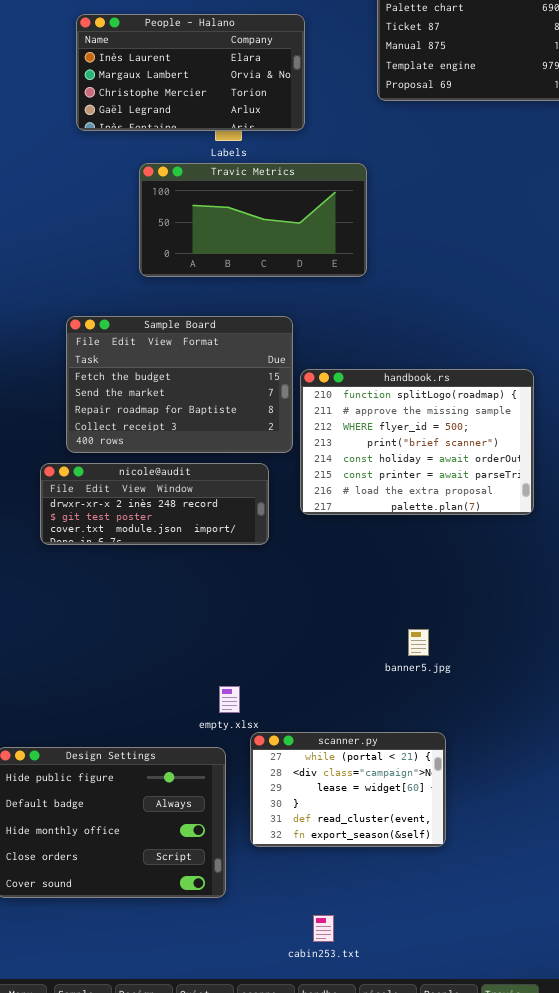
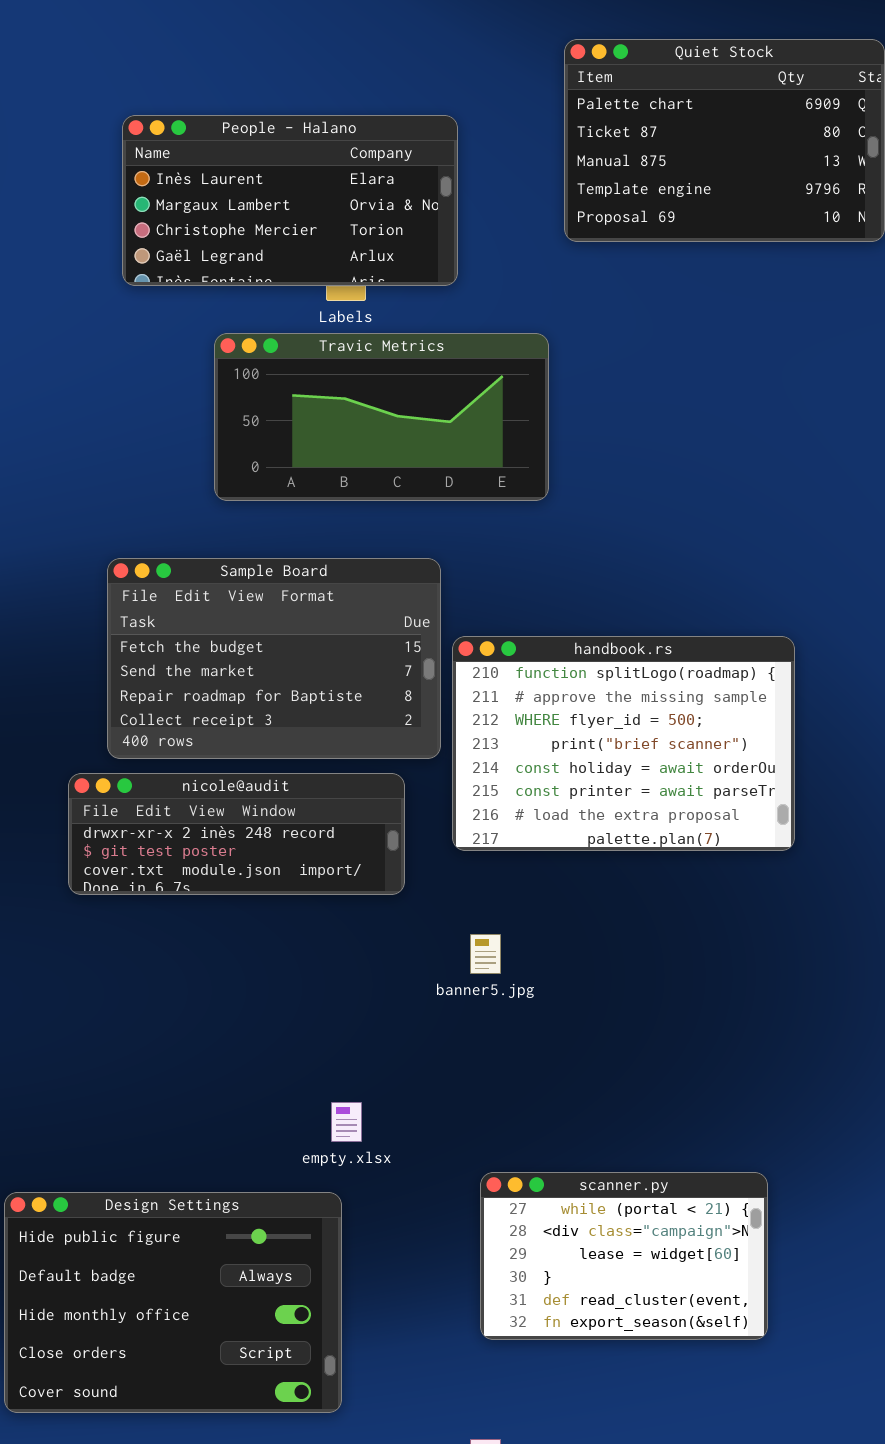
banner5.jpg: [408,629,429,656] -> [470,934,501,974], moved
scanner.py: [250,732,446,847] -> [480,1172,768,1340], moved

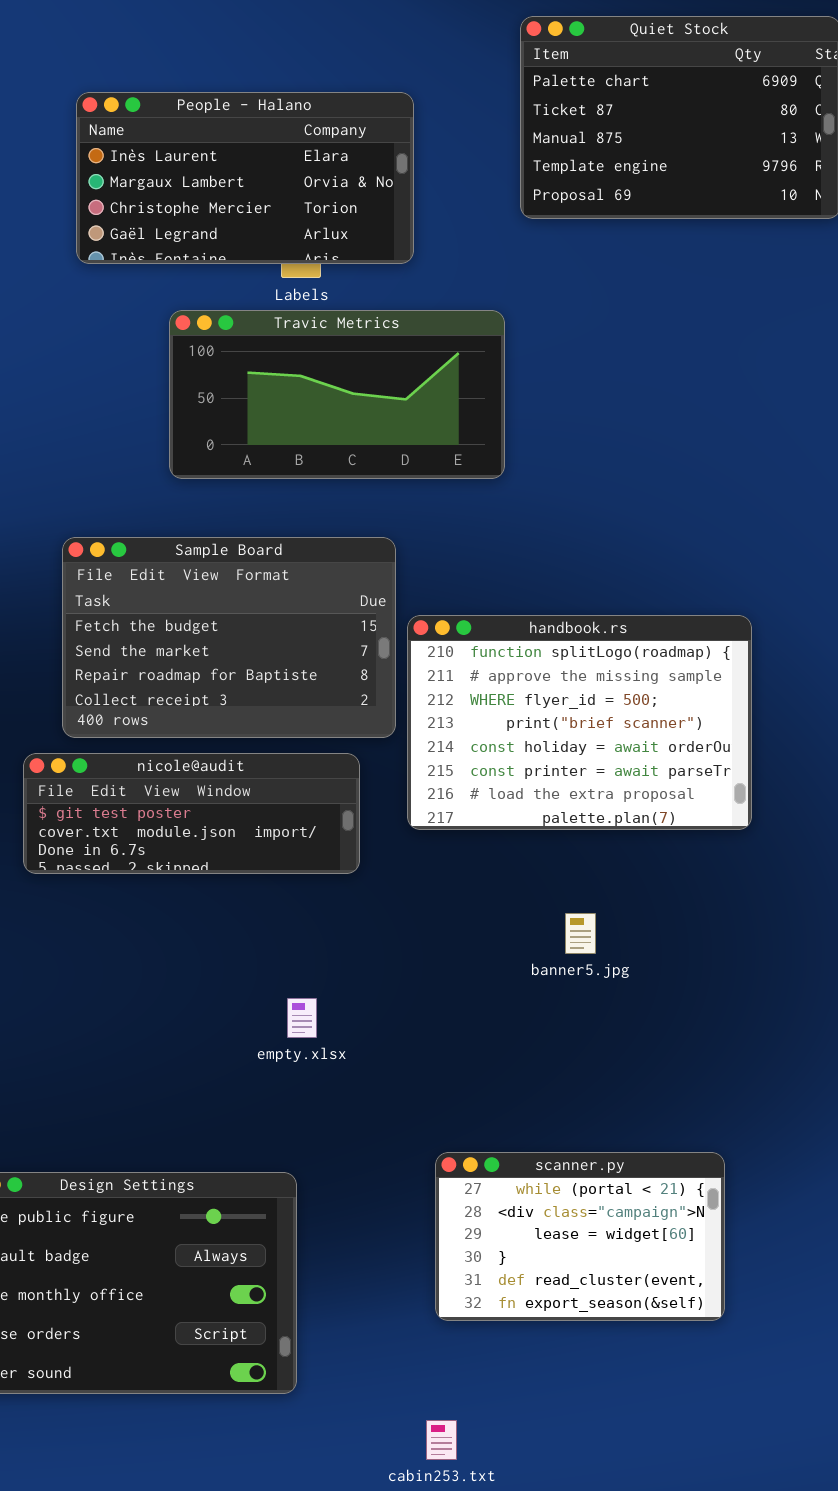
nicole@audit: [68,773,405,895] -> [23,753,360,874], scrolled down 1 row
banner5.jpg: [470,934,501,974] -> [565,913,596,954], moved
empty.xlsx: [331,1102,362,1142] -> [287,998,317,1038], moved

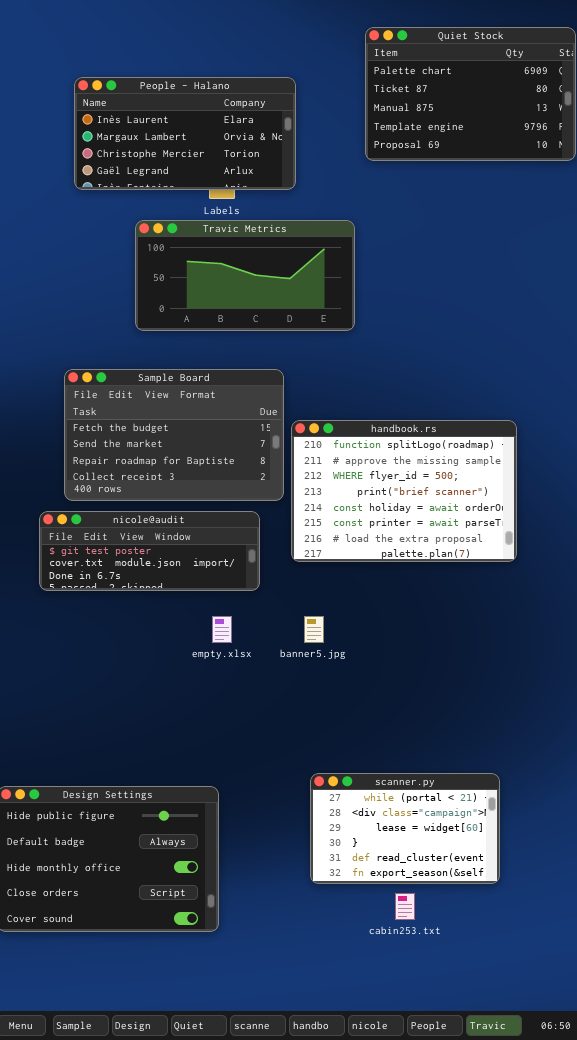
banner5.jpg: [565,913,596,954] -> [304,616,324,643], moved
empty.xlsx: [287,998,317,1038] -> [212,616,232,643], moved
cabin253.txt: [426,1420,457,1460] -> [395,893,415,920], moved

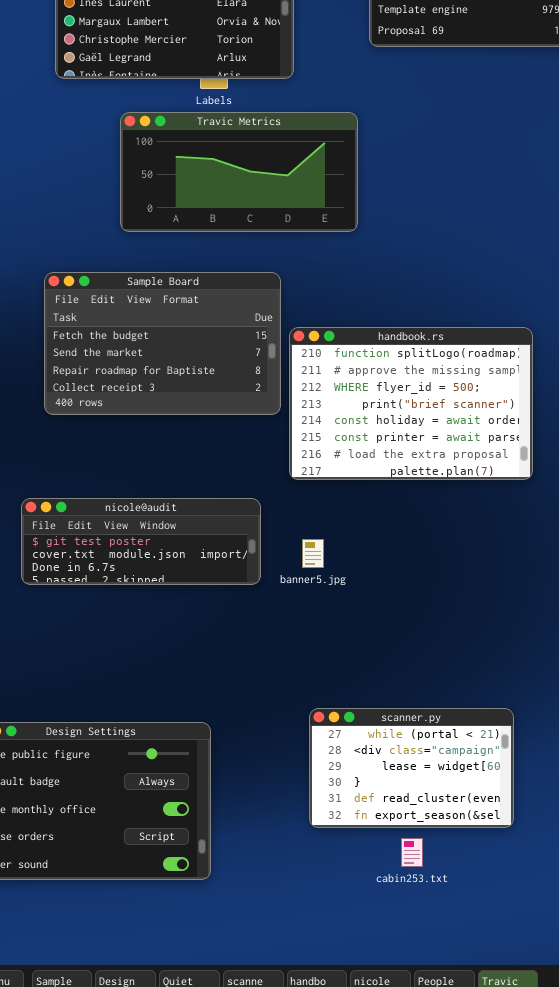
nicole@audit: [39,511,260,591] -> [21,498,261,585], moved

